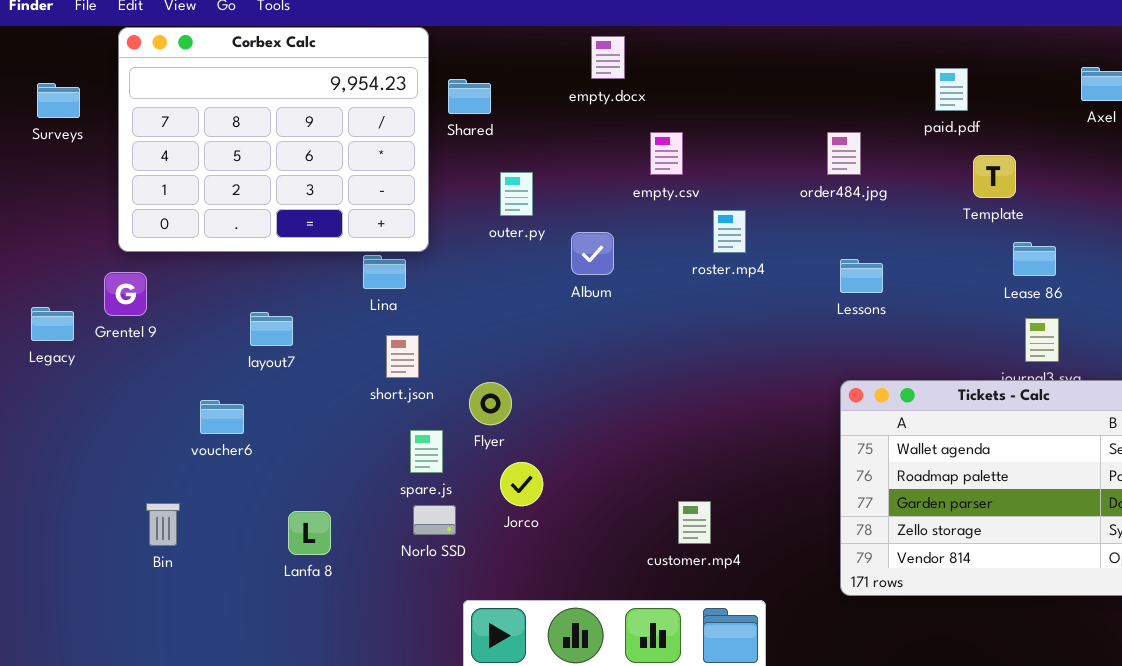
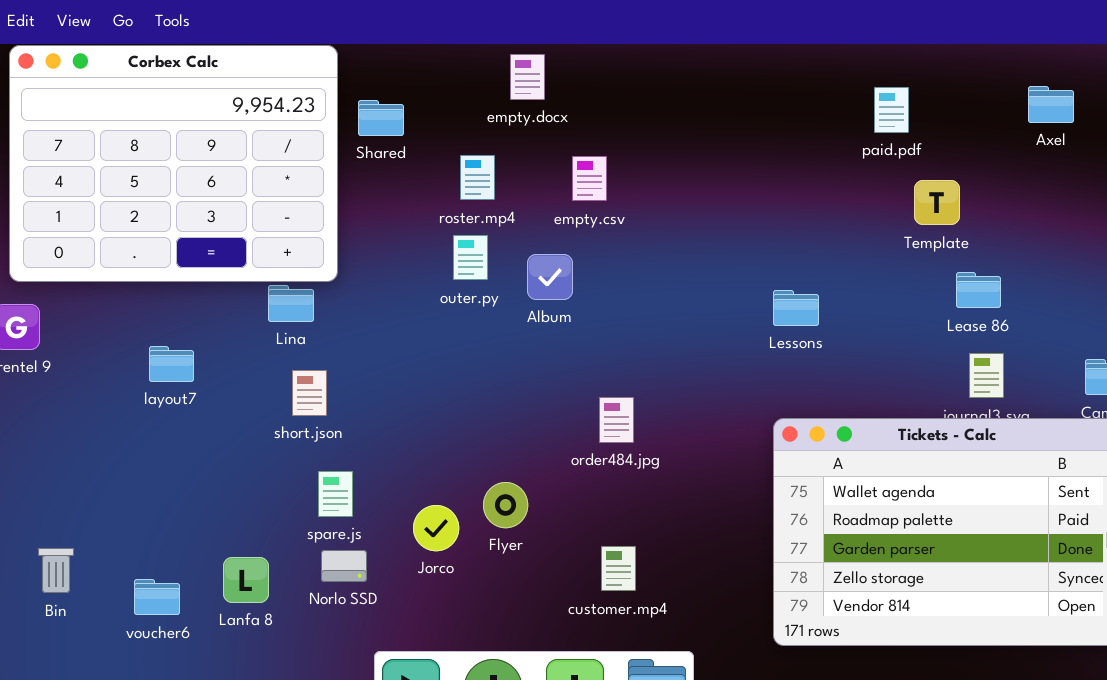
order484.jpg: [827,132,861,175] -> [599,397,634,443], moved
outer.py: [500,172,533,216] -> [453,235,488,280], moved
roster.mp4: [713,210,746,253] -> [460,155,495,200], moved
Album: [571,232,614,275] -> [527,254,573,300], moved
Flyer: [469,382,512,425] -> [483,482,528,528], moved
voucher6: [200,400,244,434] -> [134,579,180,615], moved
Lanfa 8: [288,511,331,555] -> [223,557,269,603], moved

